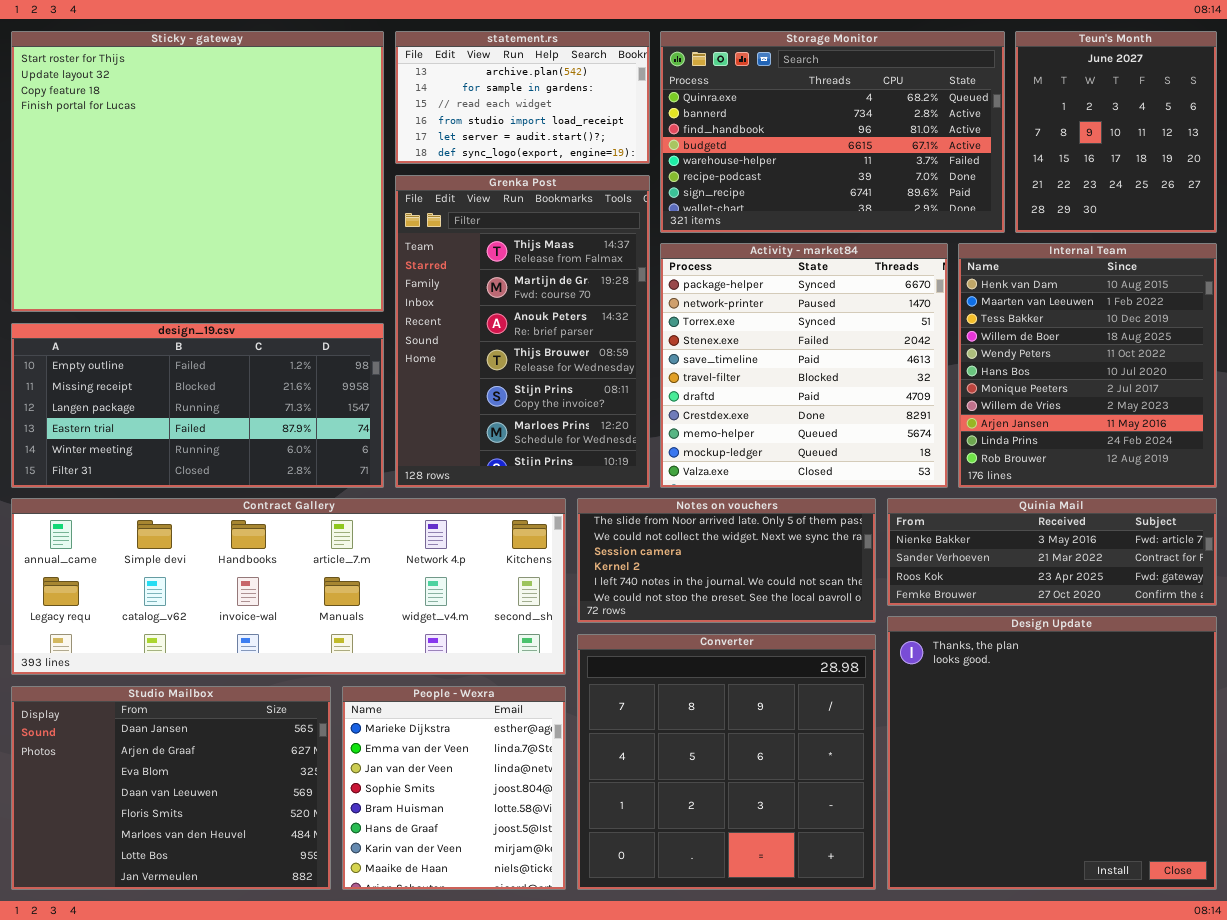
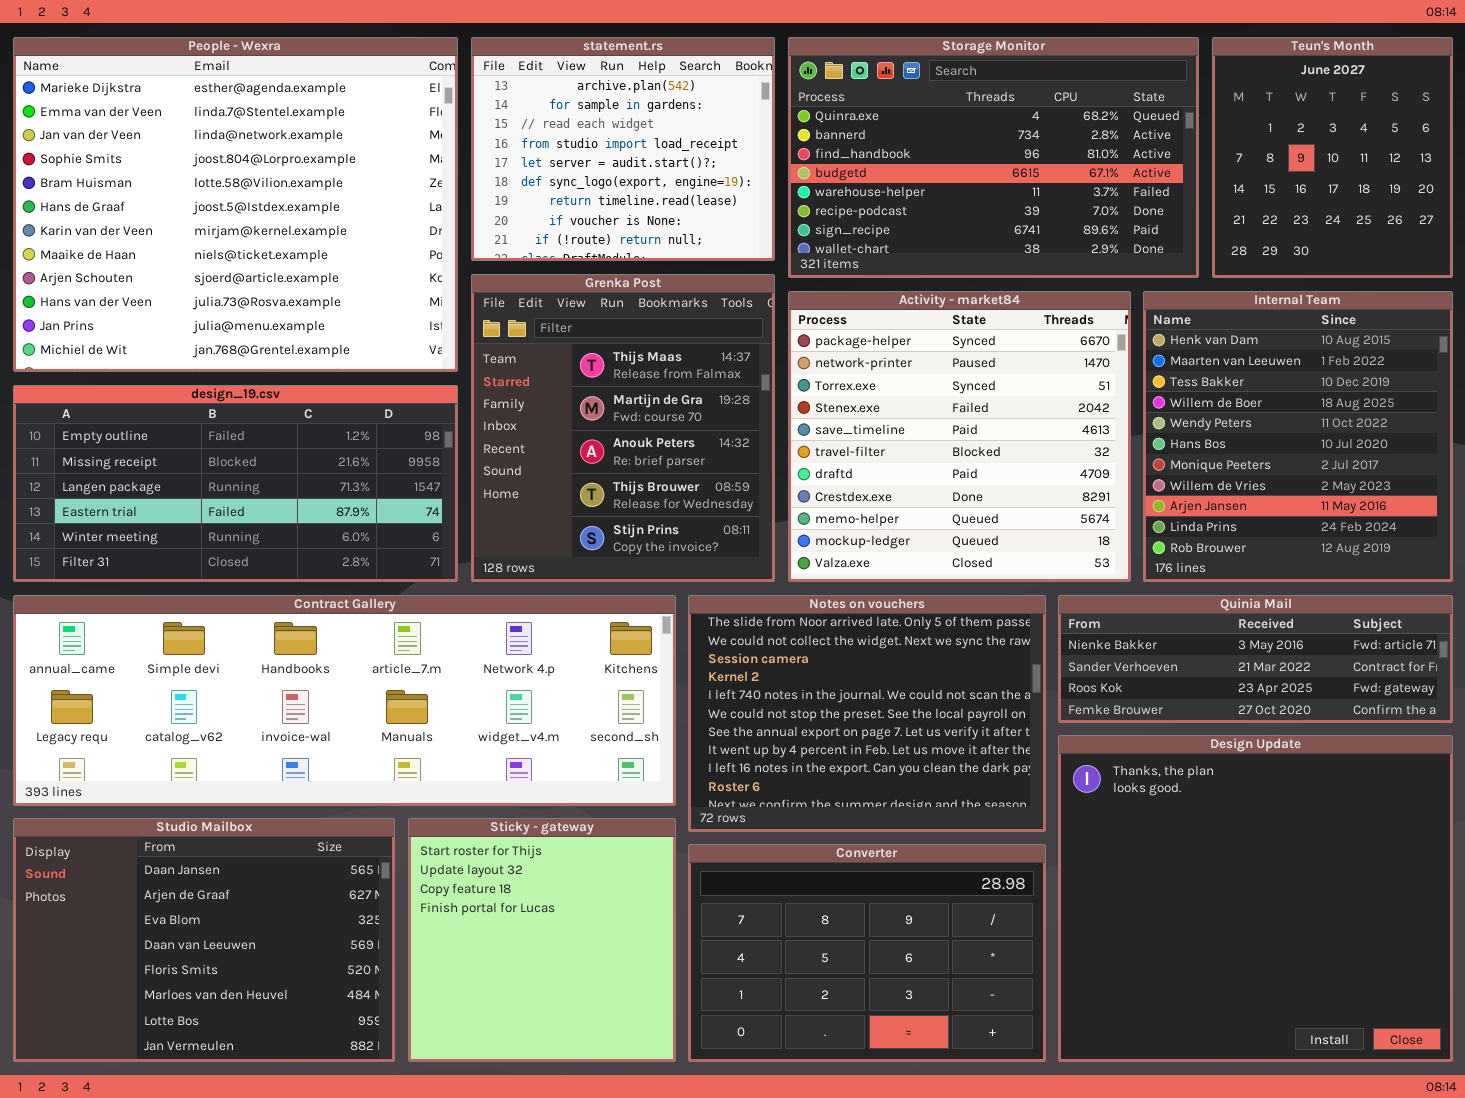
Sticky - gateway: [11,31,384,312] -> [408,818,676,1062], moved, resized
statement.rs: [395,31,650,164] -> [471,37,775,261], resized
Grenka Post: [395,175,650,488] -> [471,274,775,582], resized
Notes on vouchers: [577,498,876,623] -> [688,595,1046,832], resized
Converter: [577,634,876,890] -> [688,844,1046,1062], resized
People - Wexra: [342,686,566,890] -> [13,37,458,372], moved, resized

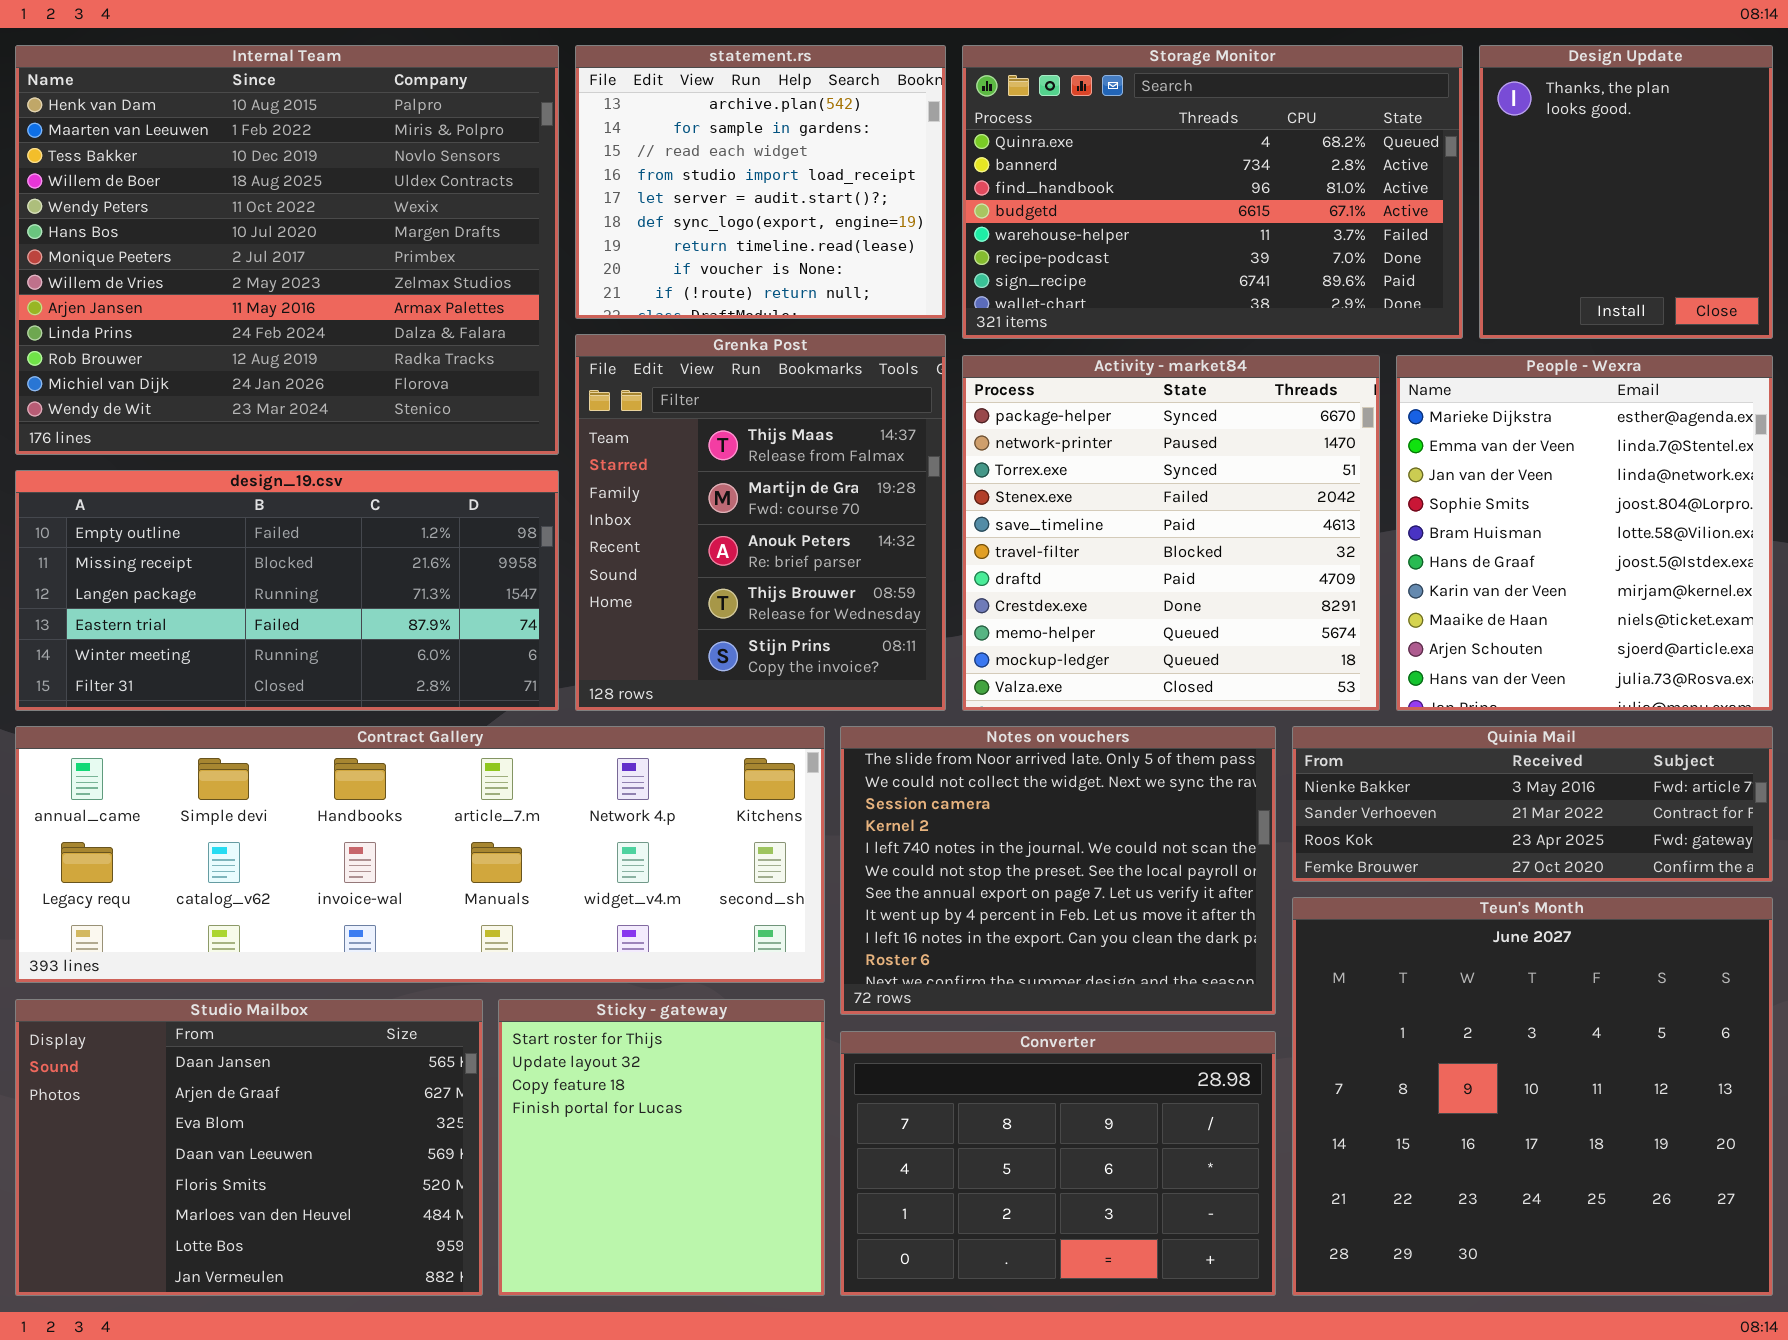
People - Wexra: [13,37,458,372] -> [1396,355,1773,711], moved, resized
Teun's Month: [1212,37,1453,278] -> [1292,897,1773,1296], moved, resized
Internal Team: [1143,291,1453,582] -> [15,45,559,455], moved, resized
Design Update: [1058,735,1453,1062] -> [1479,45,1773,339], moved, resized

